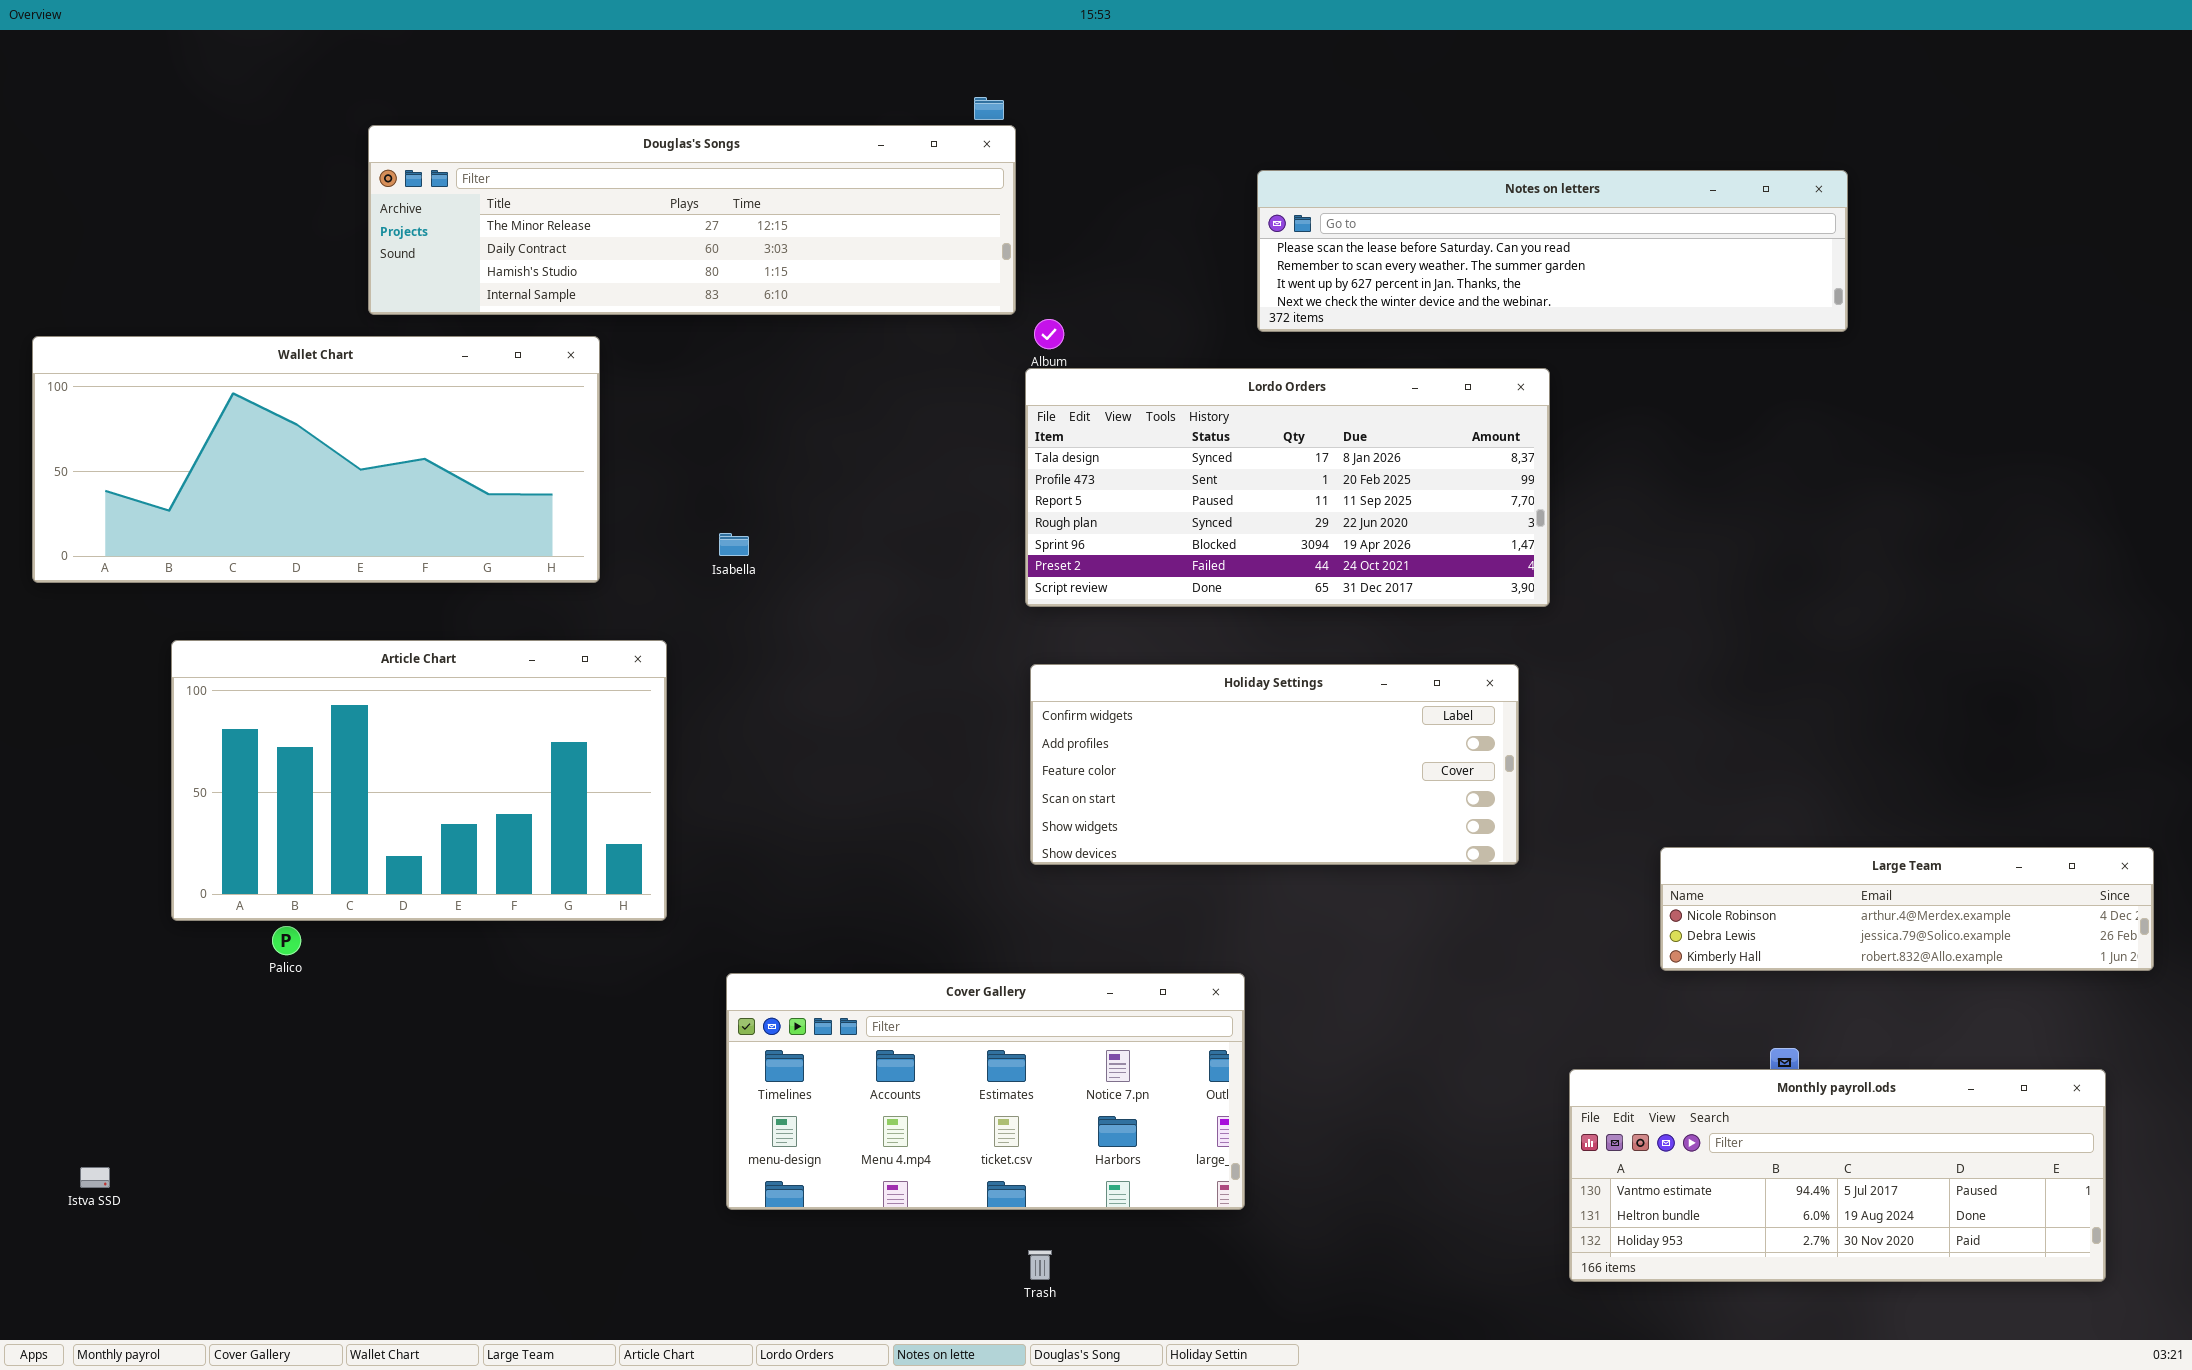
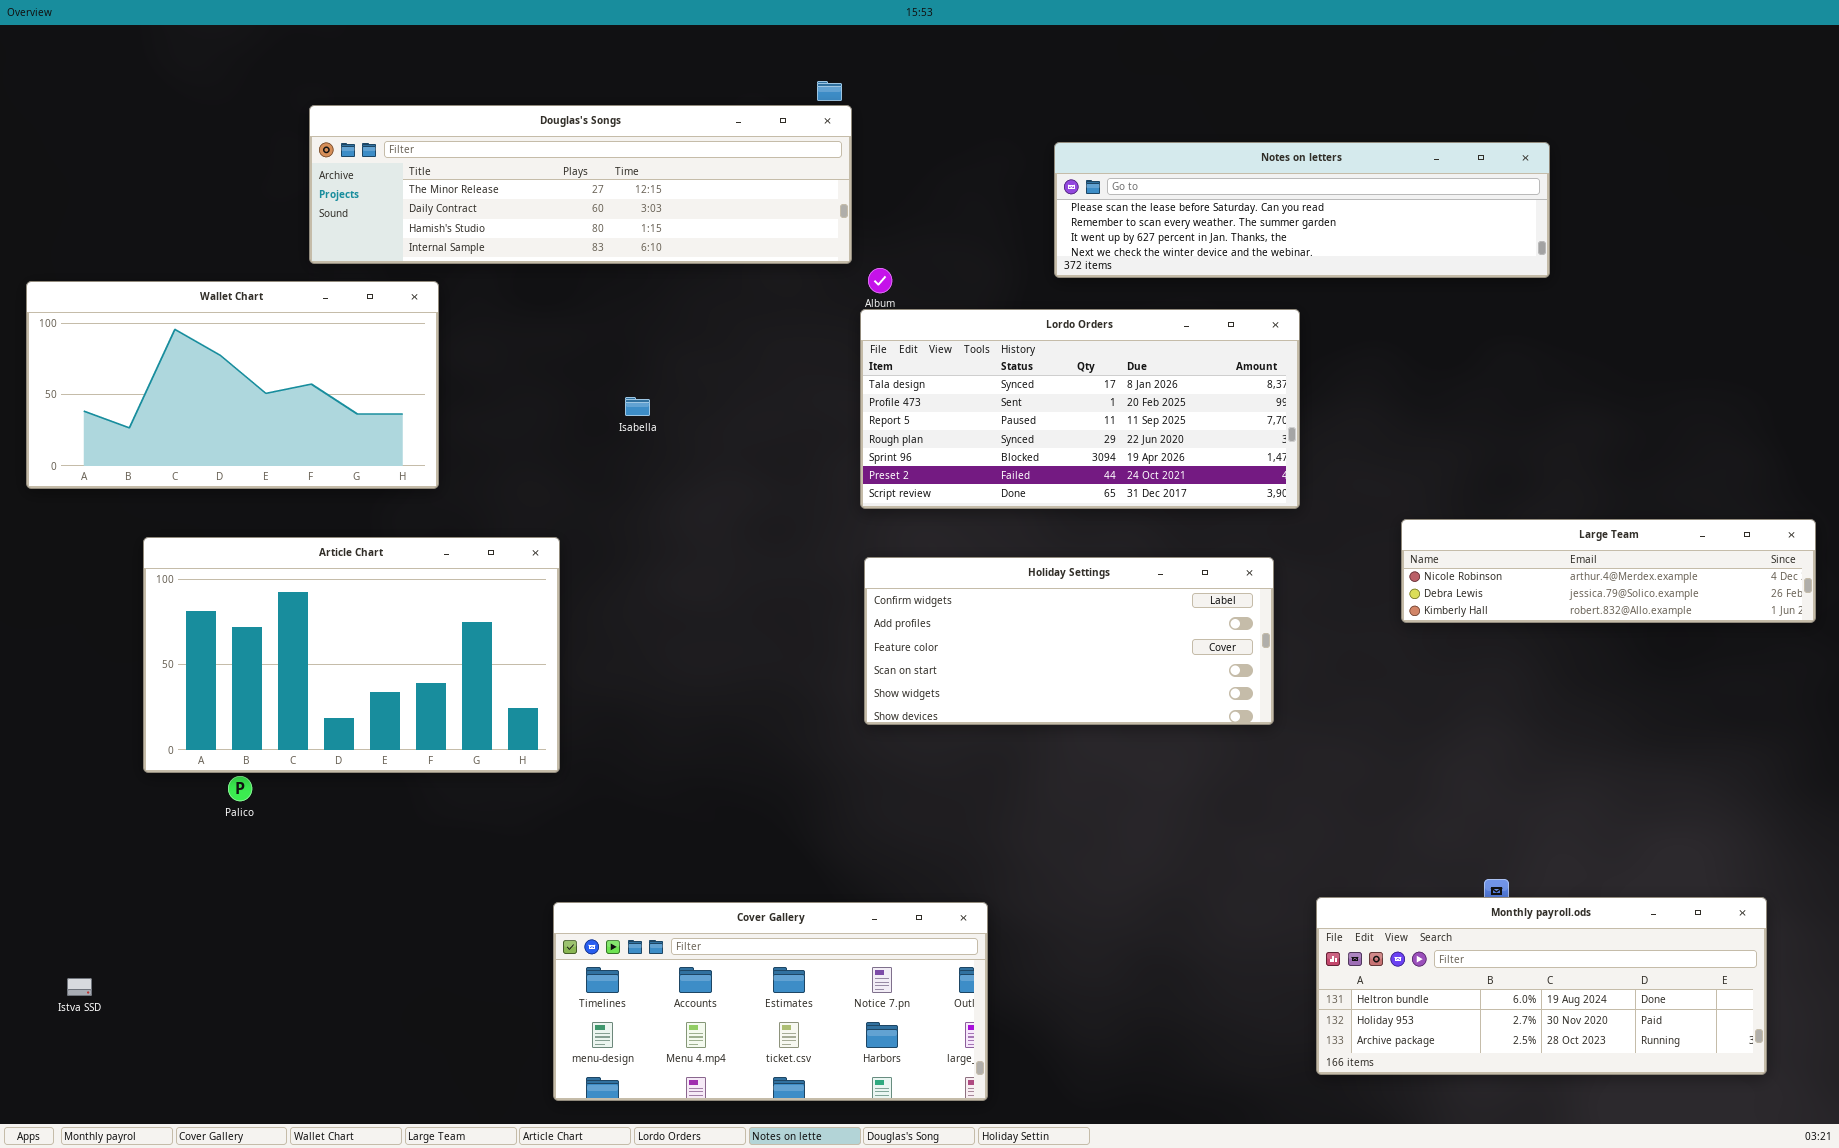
Wallet Chart: [32,336,600,583] -> [26,281,439,489], resized
Isabella: [719,533,749,556] -> [625,397,650,416], moved
Large Team: [1660,847,2154,971] -> [1401,519,1816,623], moved
Cover Gallery: [726,973,1245,1210] -> [553,902,988,1101], moved
Monthly payroll.ods: [1569,1069,2106,1282] -> [1316,897,1767,1075], scrolled down 1 row

